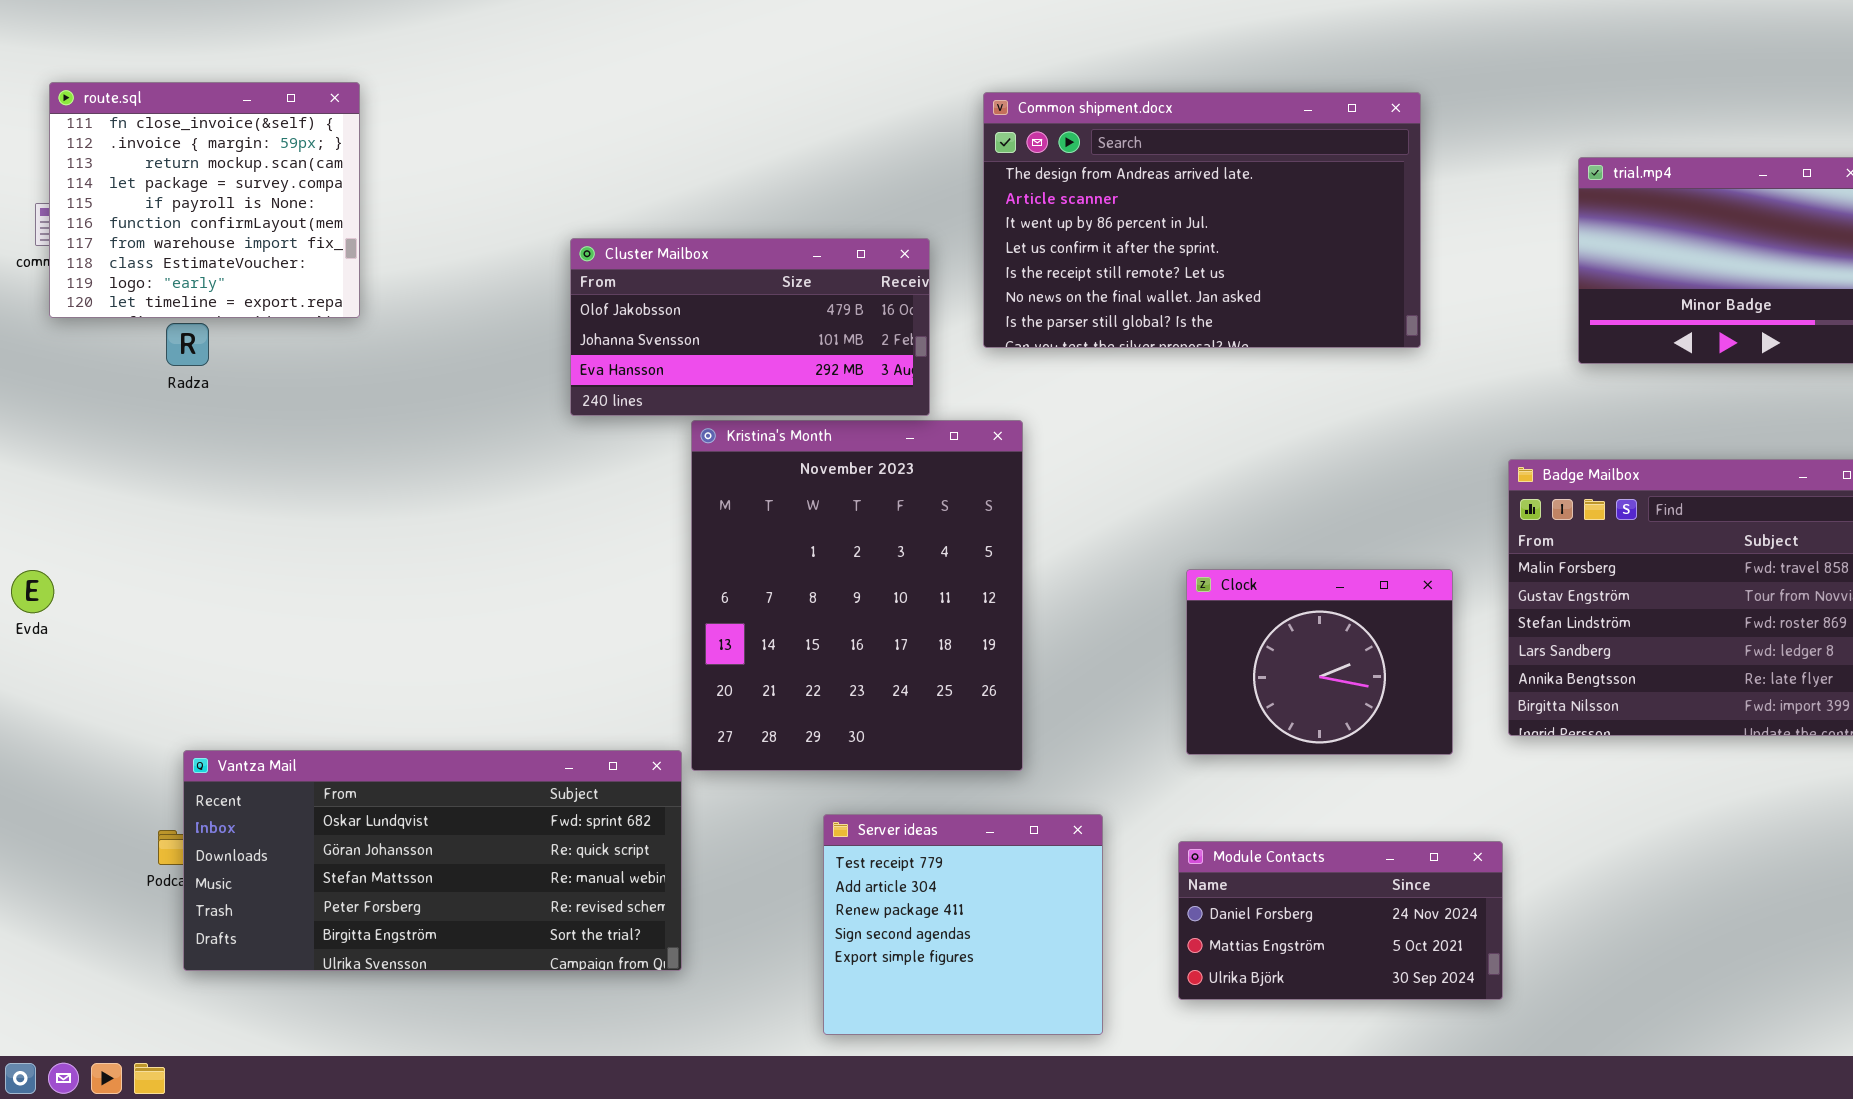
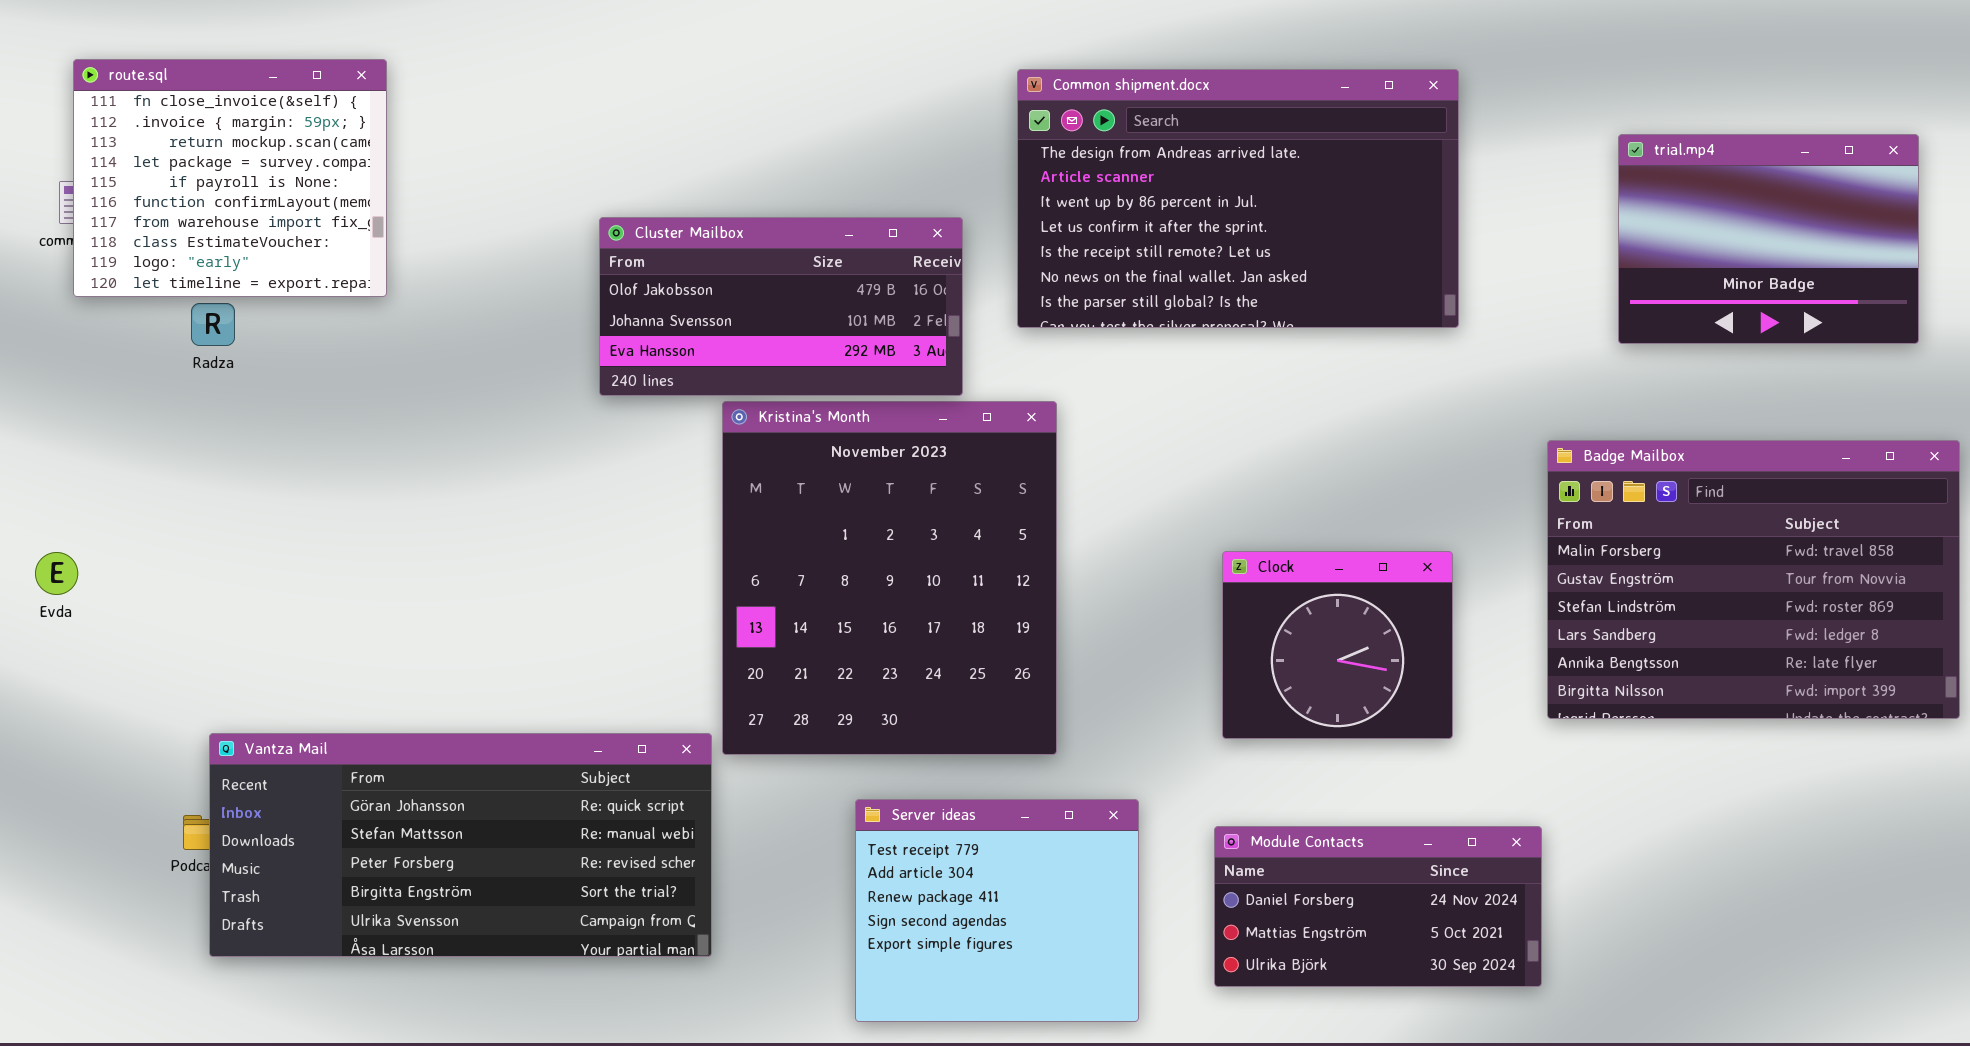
Clock: [1186,569,1453,755] -> [1222,551,1453,739], resized
Vantza Mail: [183,750,682,971] -> [209,733,712,957], scrolled down 1 row

